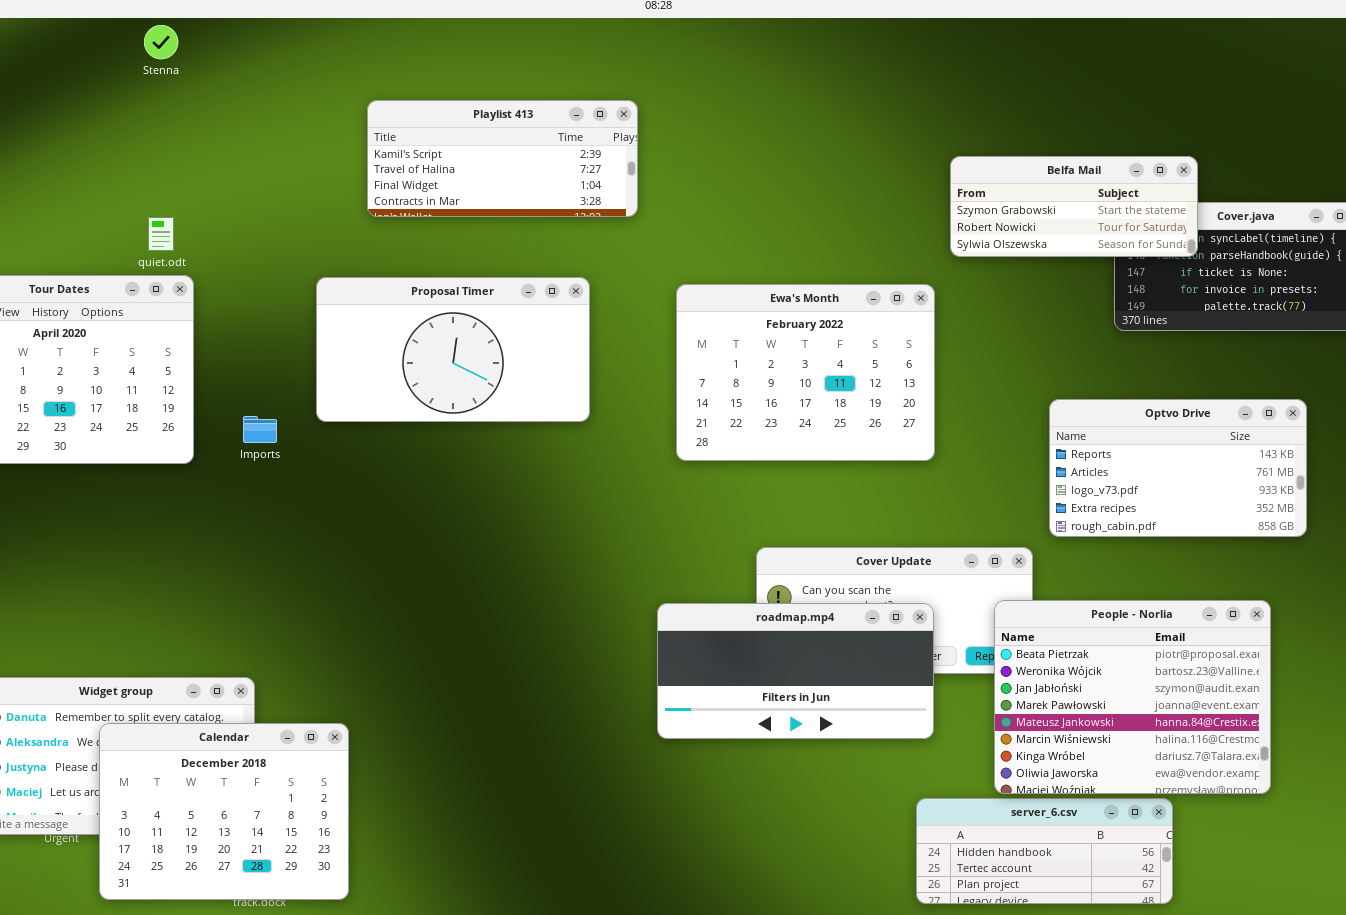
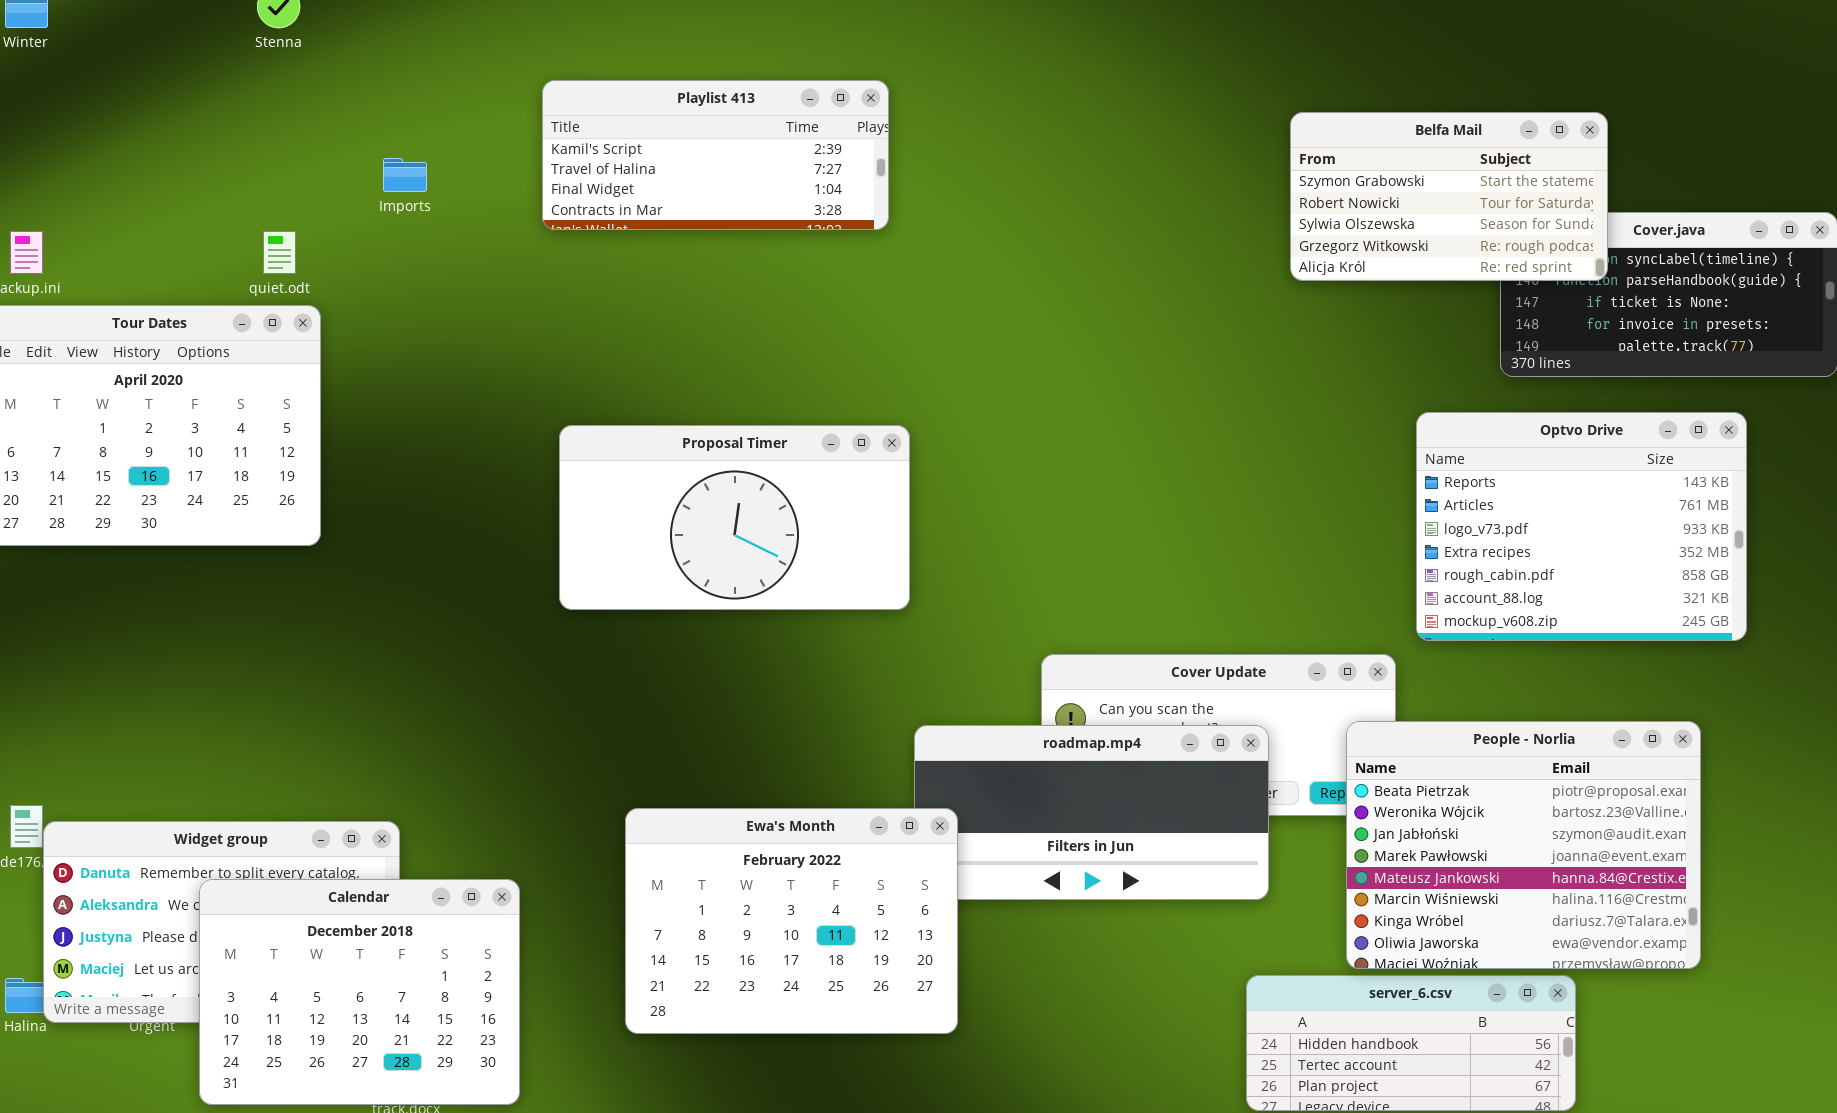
Belfa Mail: [950,156,1198,257] -> [1290,112,1608,281], resized
Proposal Timer: [316,277,590,422] -> [559,425,910,610], moved
Ewa's Month: [676,284,935,461] -> [625,808,958,1034], moved
Optvo Drive: [1049,399,1307,537] -> [1416,412,1747,641], resized
Imports: [243,416,277,443] -> [383,158,427,192], moved

